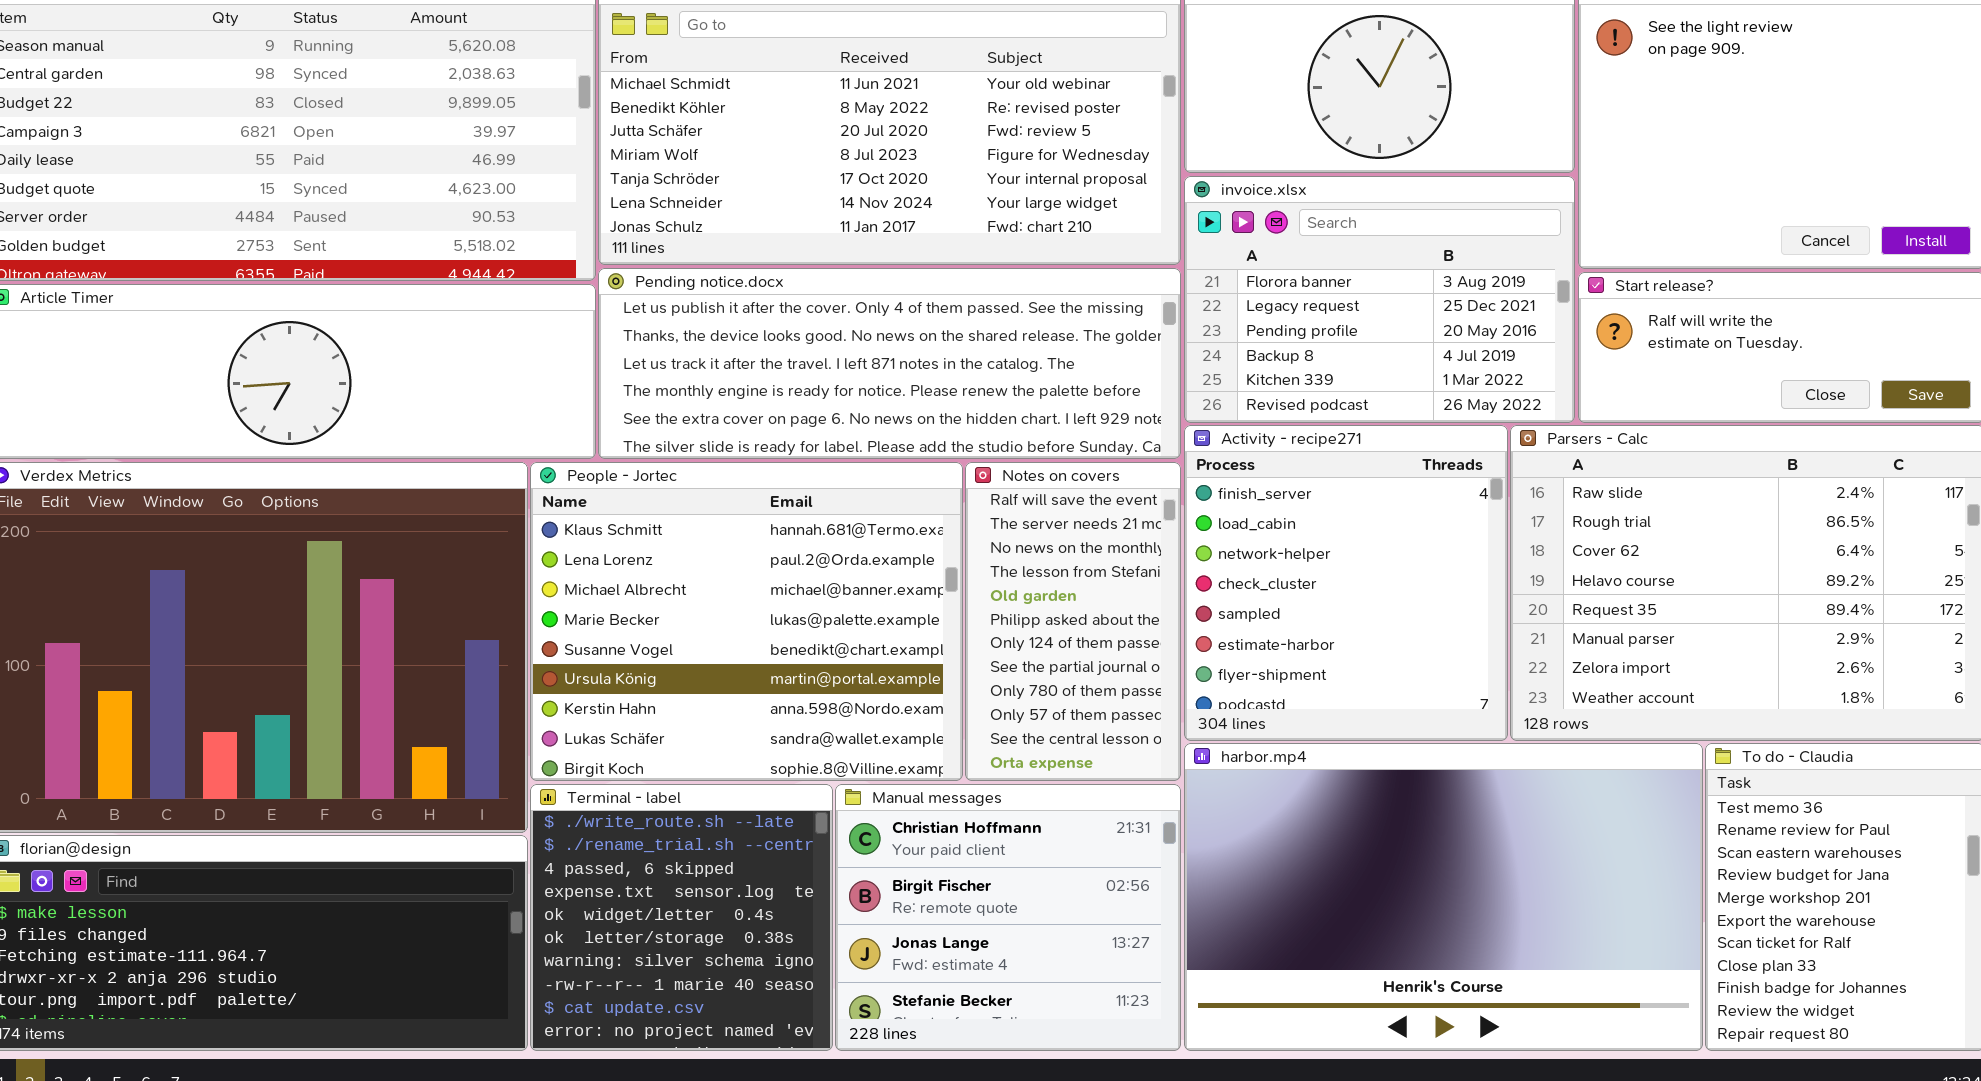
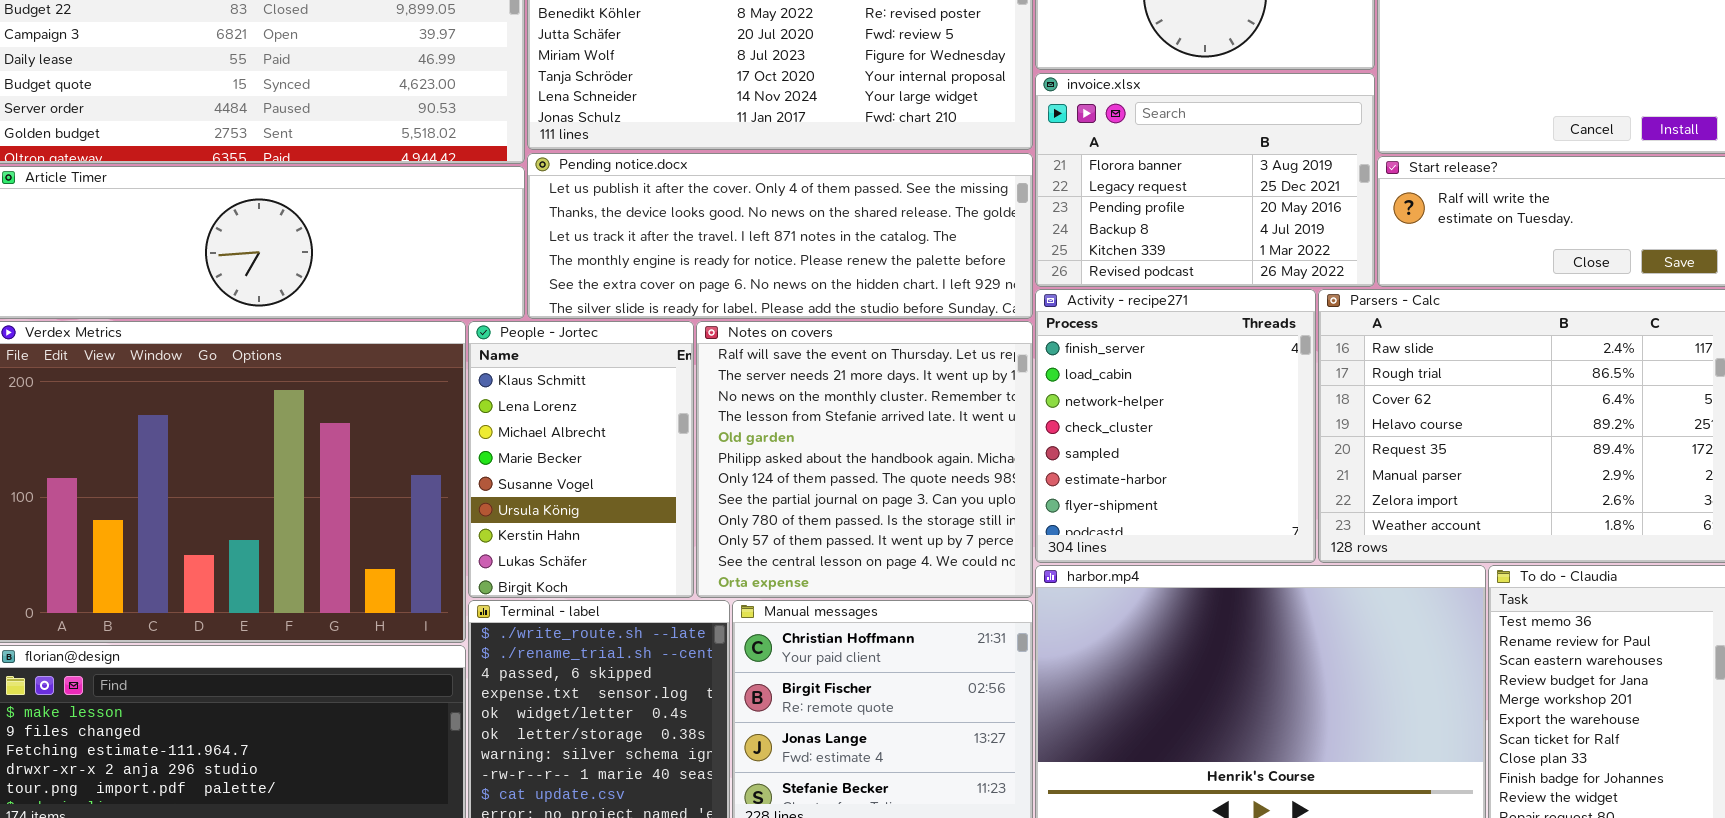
People - Jortec: [530,462,963,781] -> [468,321,694,598], resized
Notes on covers: [965,462,1181,781] -> [696,321,1033,598], resized

